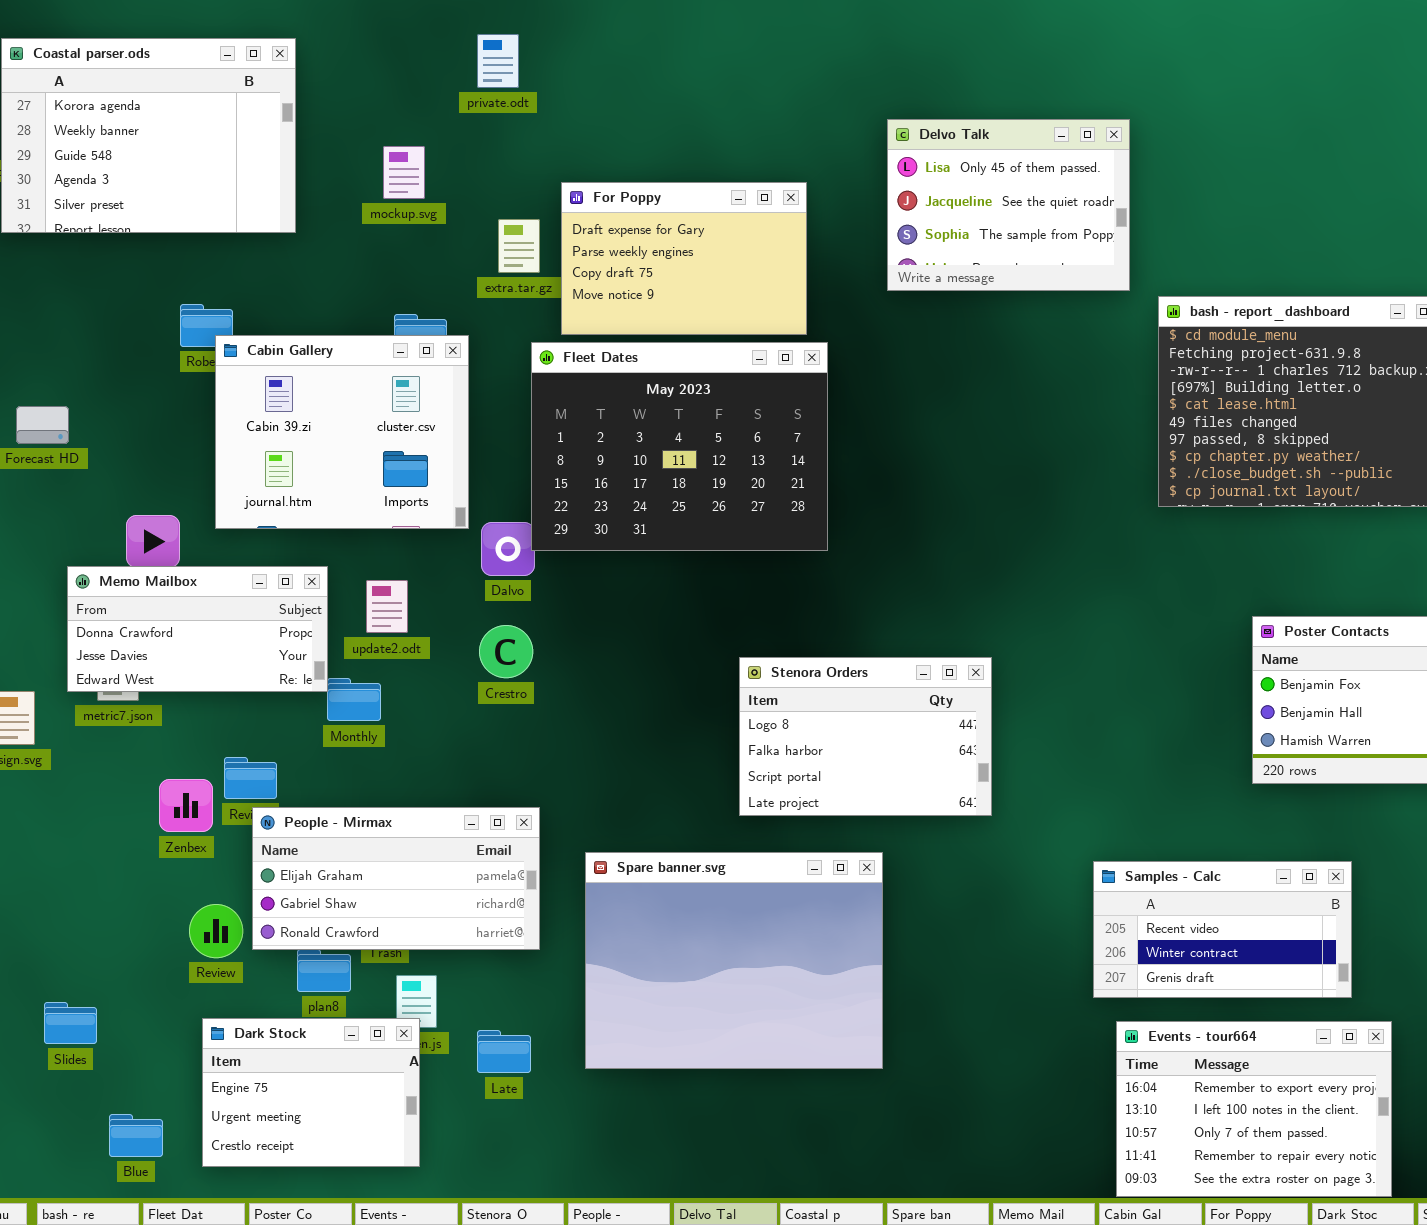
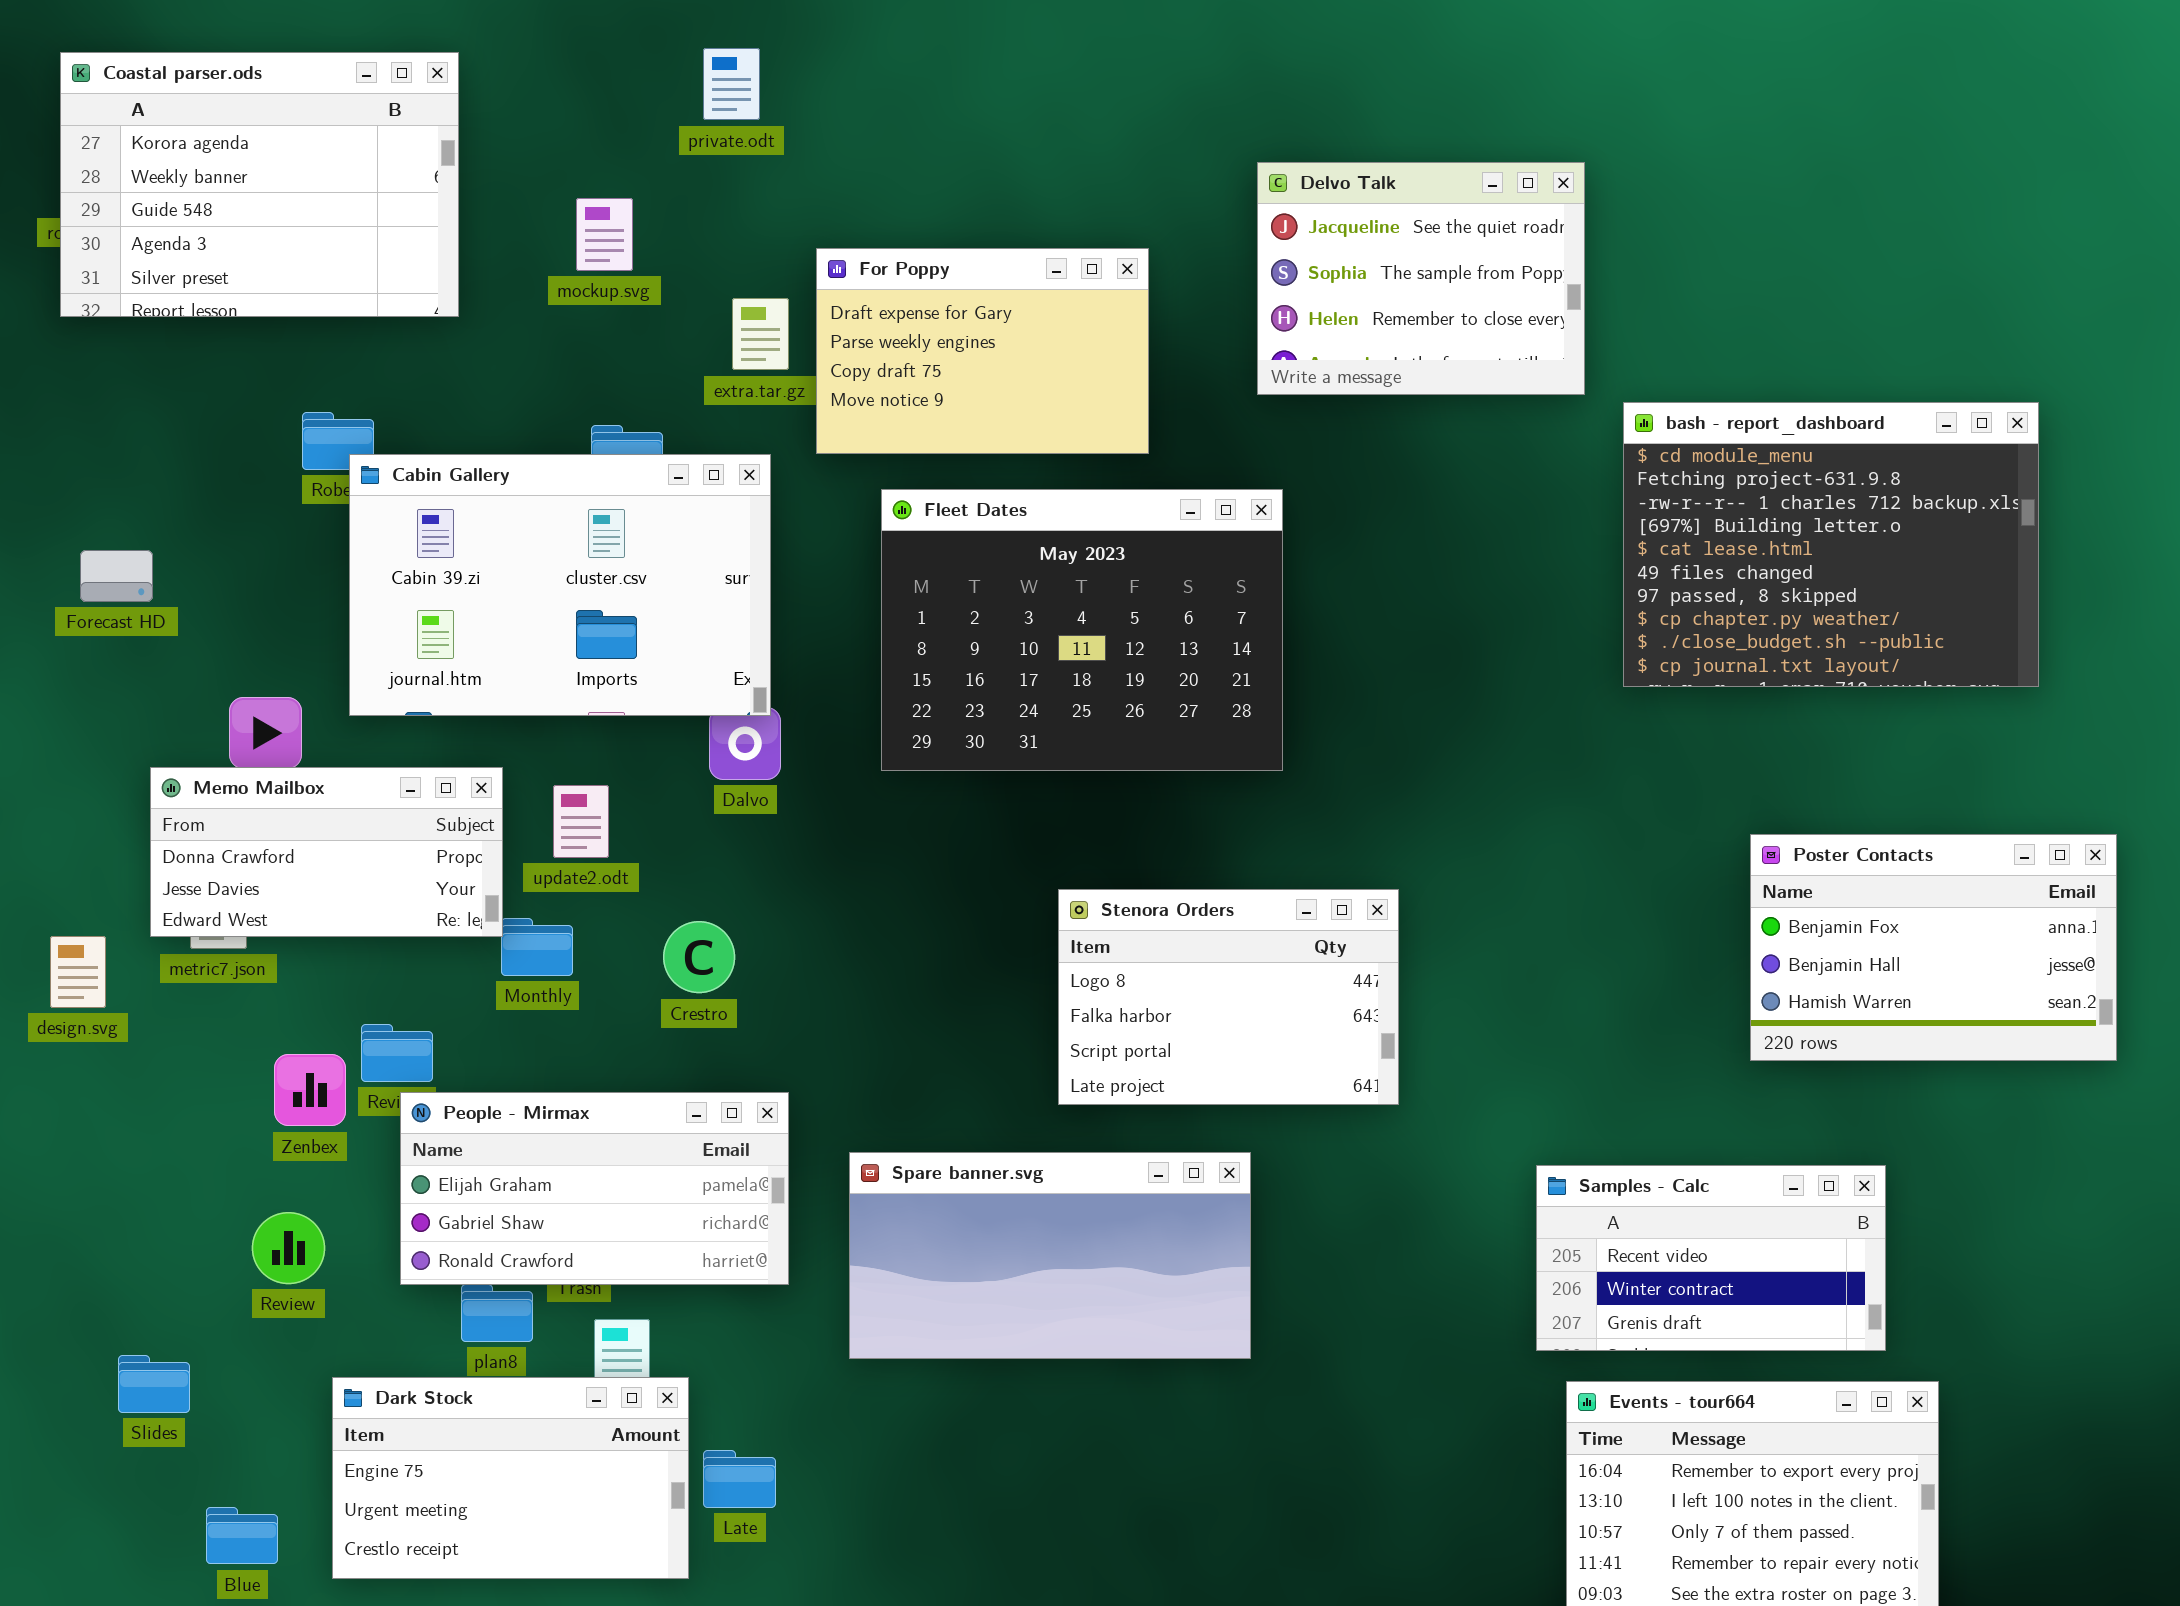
Delvo Talk: [887,119,1130,291] -> [1257,162,1585,395], scrolled down 1 row
Cabin Gallery: [215,335,469,529] -> [349,454,771,716], resized
Fleet Dates: [531,342,828,551] -> [881,489,1283,771], moved
Crestro: [479,625,533,678] -> [663,921,735,993], moved
Spare banner.svg: [585,852,883,1069] -> [849,1152,1251,1359], resized
Review: [189,904,243,958] -> [252,1212,325,1284], moved
Dark Stock: [202,1018,420,1167] -> [332,1377,689,1579], resized
Late: [477,1030,531,1073] -> [703,1450,776,1508], moved

